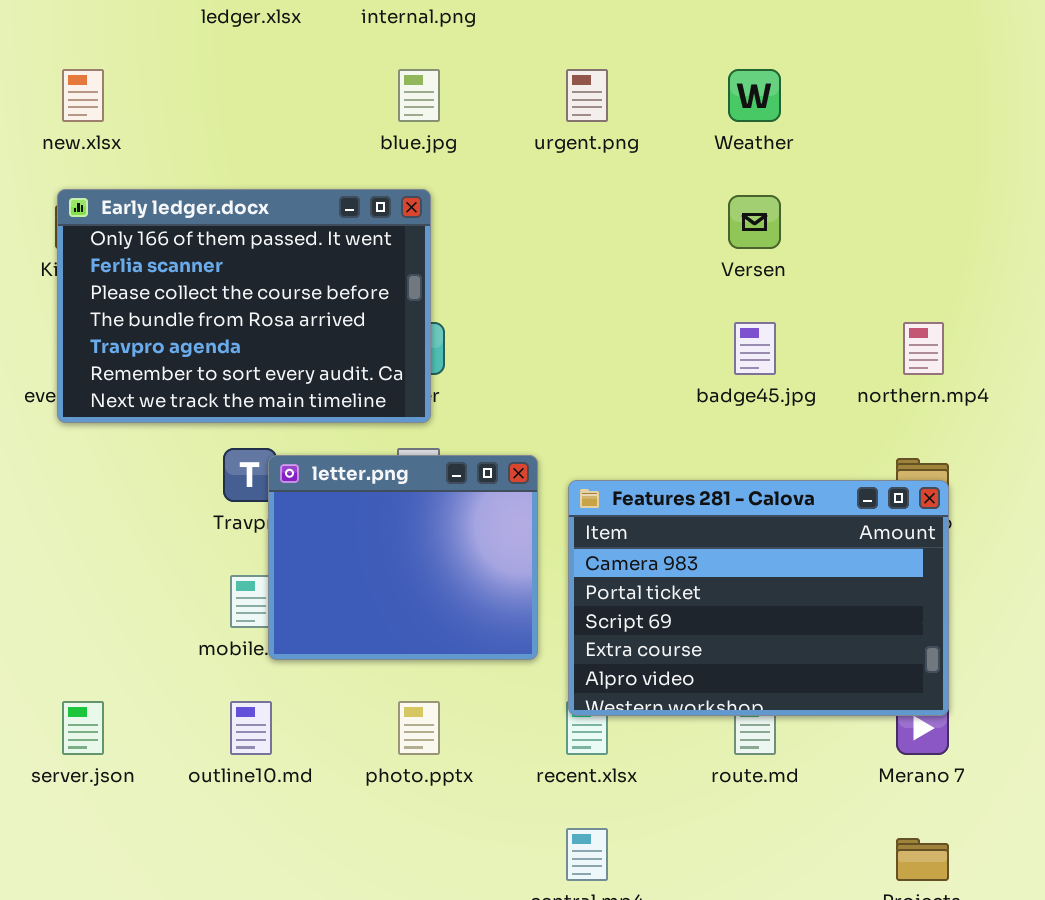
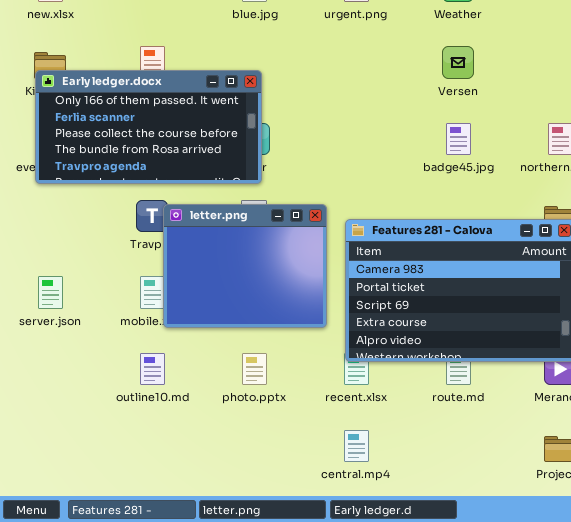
Early ledger.docx: [57,189,431,423] -> [35,70,262,184], resized
server.json: [62,701,104,755] -> [38,276,63,309], moved

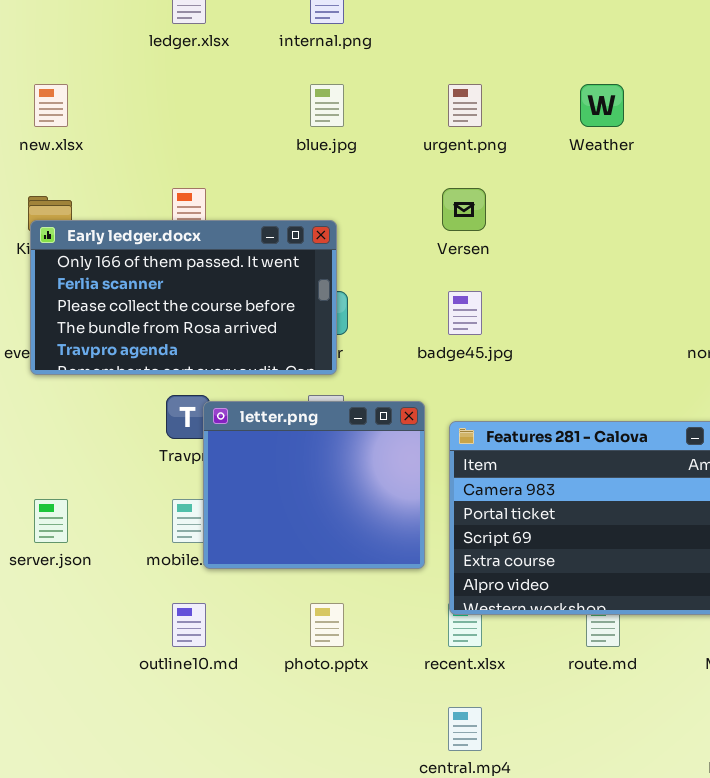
Versen: [442,46,474,79] -> [442,188,486,231], moved
badge45.jpg: [446,123,471,155] -> [448,291,482,335], moved

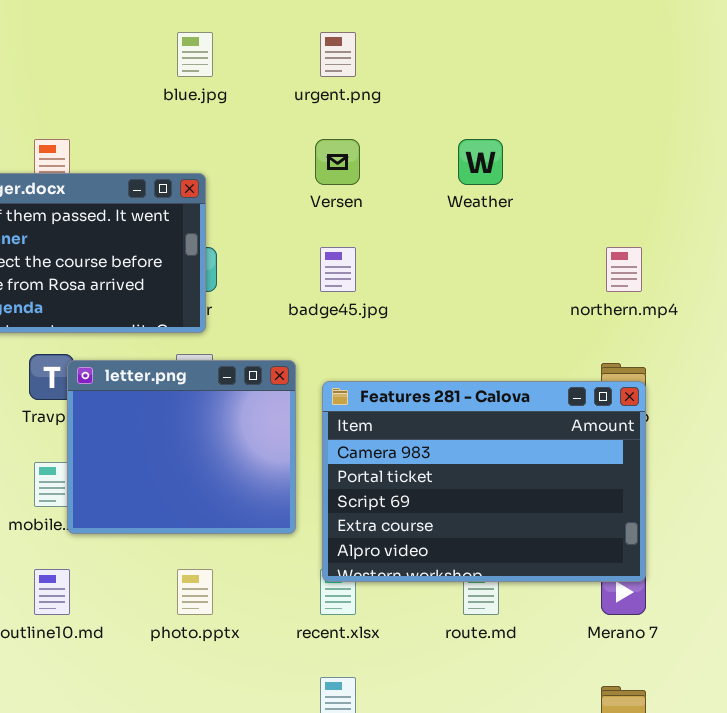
Weather: [580,84,624,127] -> [458,139,503,185], moved

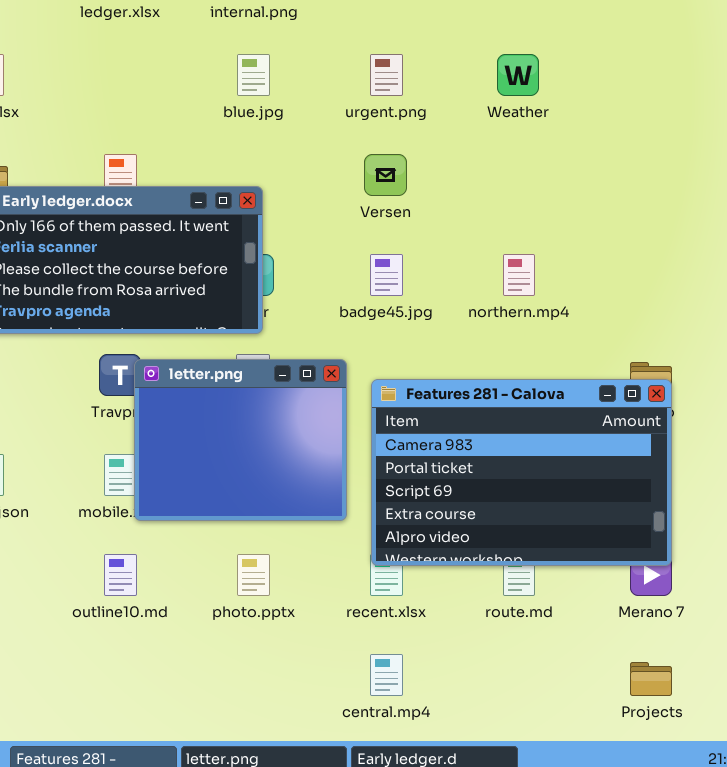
Weather: [458,139,503,185] -> [497,54,539,96], moved
northern.mp4: [606,247,642,292] -> [503,254,535,296], moved

